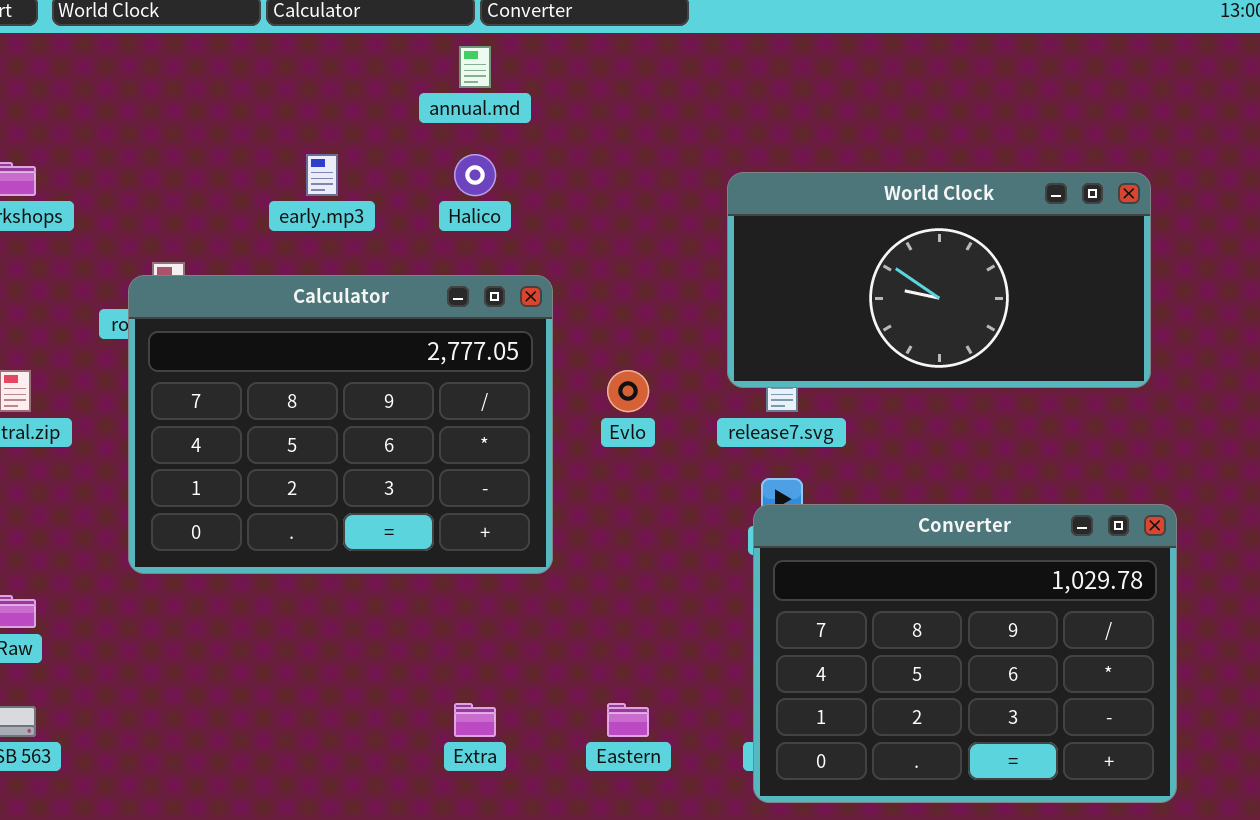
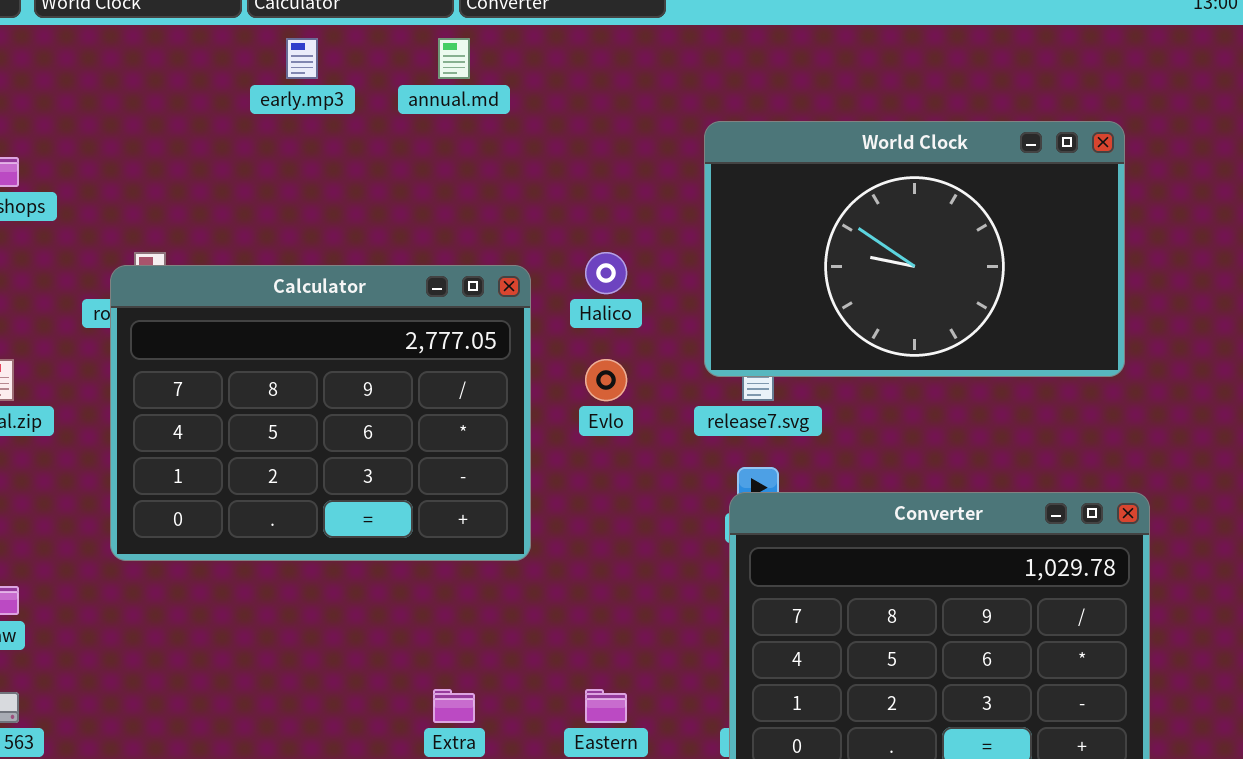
early.mp3: [306,154,338,196] -> [286,38,318,79], moved
Halico: [454,154,496,196] -> [585,252,627,294], moved
World Clock: [727,172,1151,388] -> [704,121,1125,377], resized

